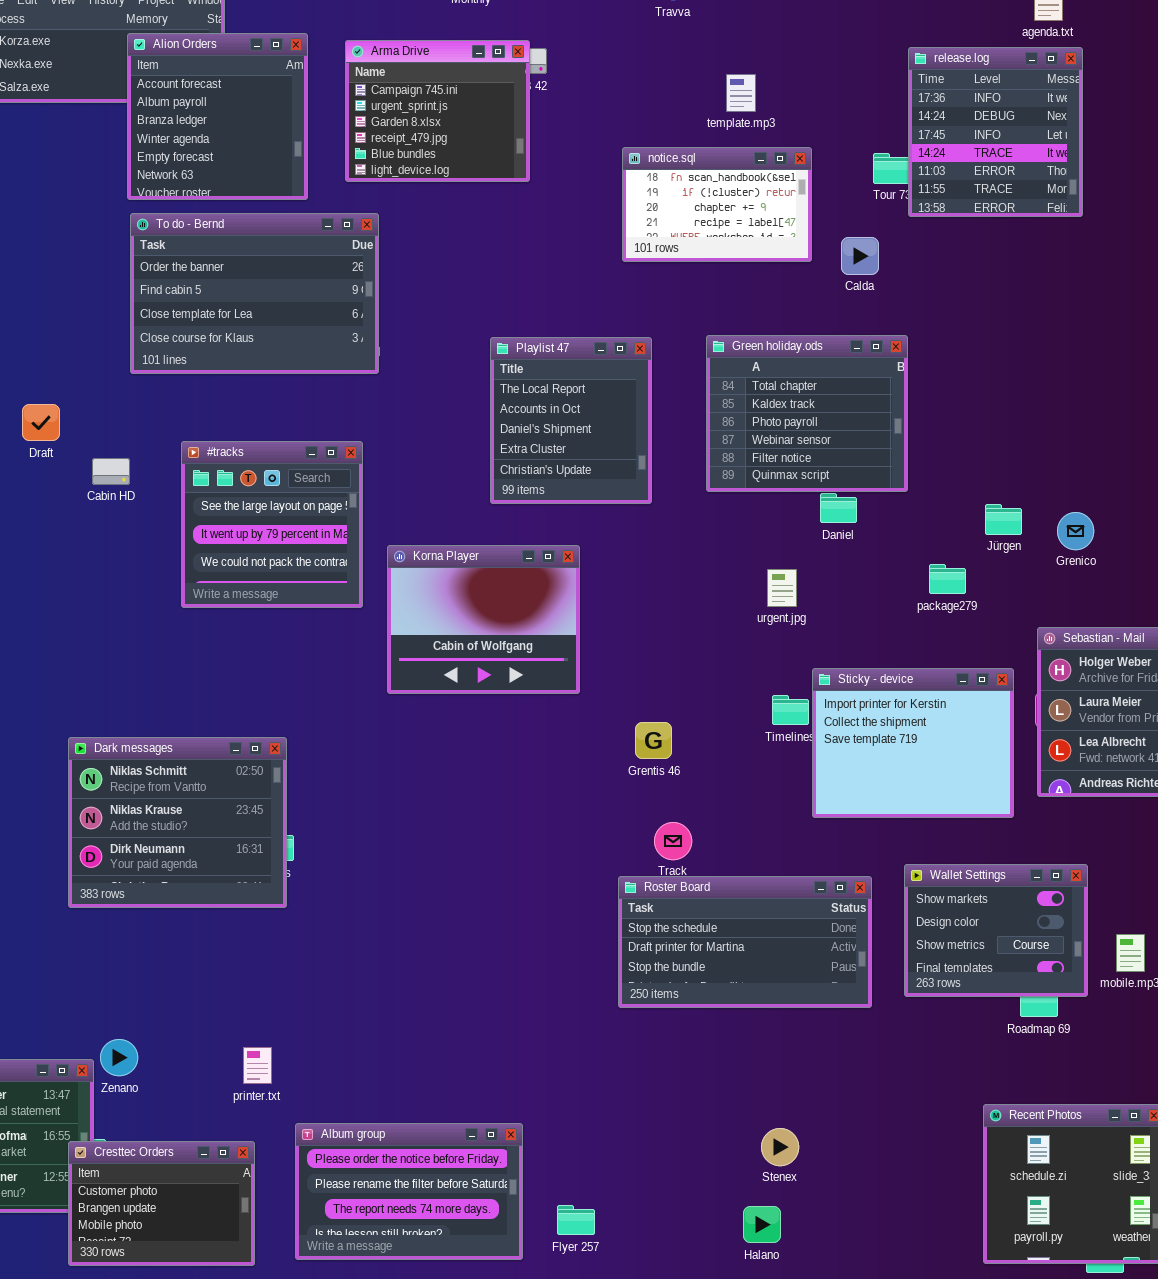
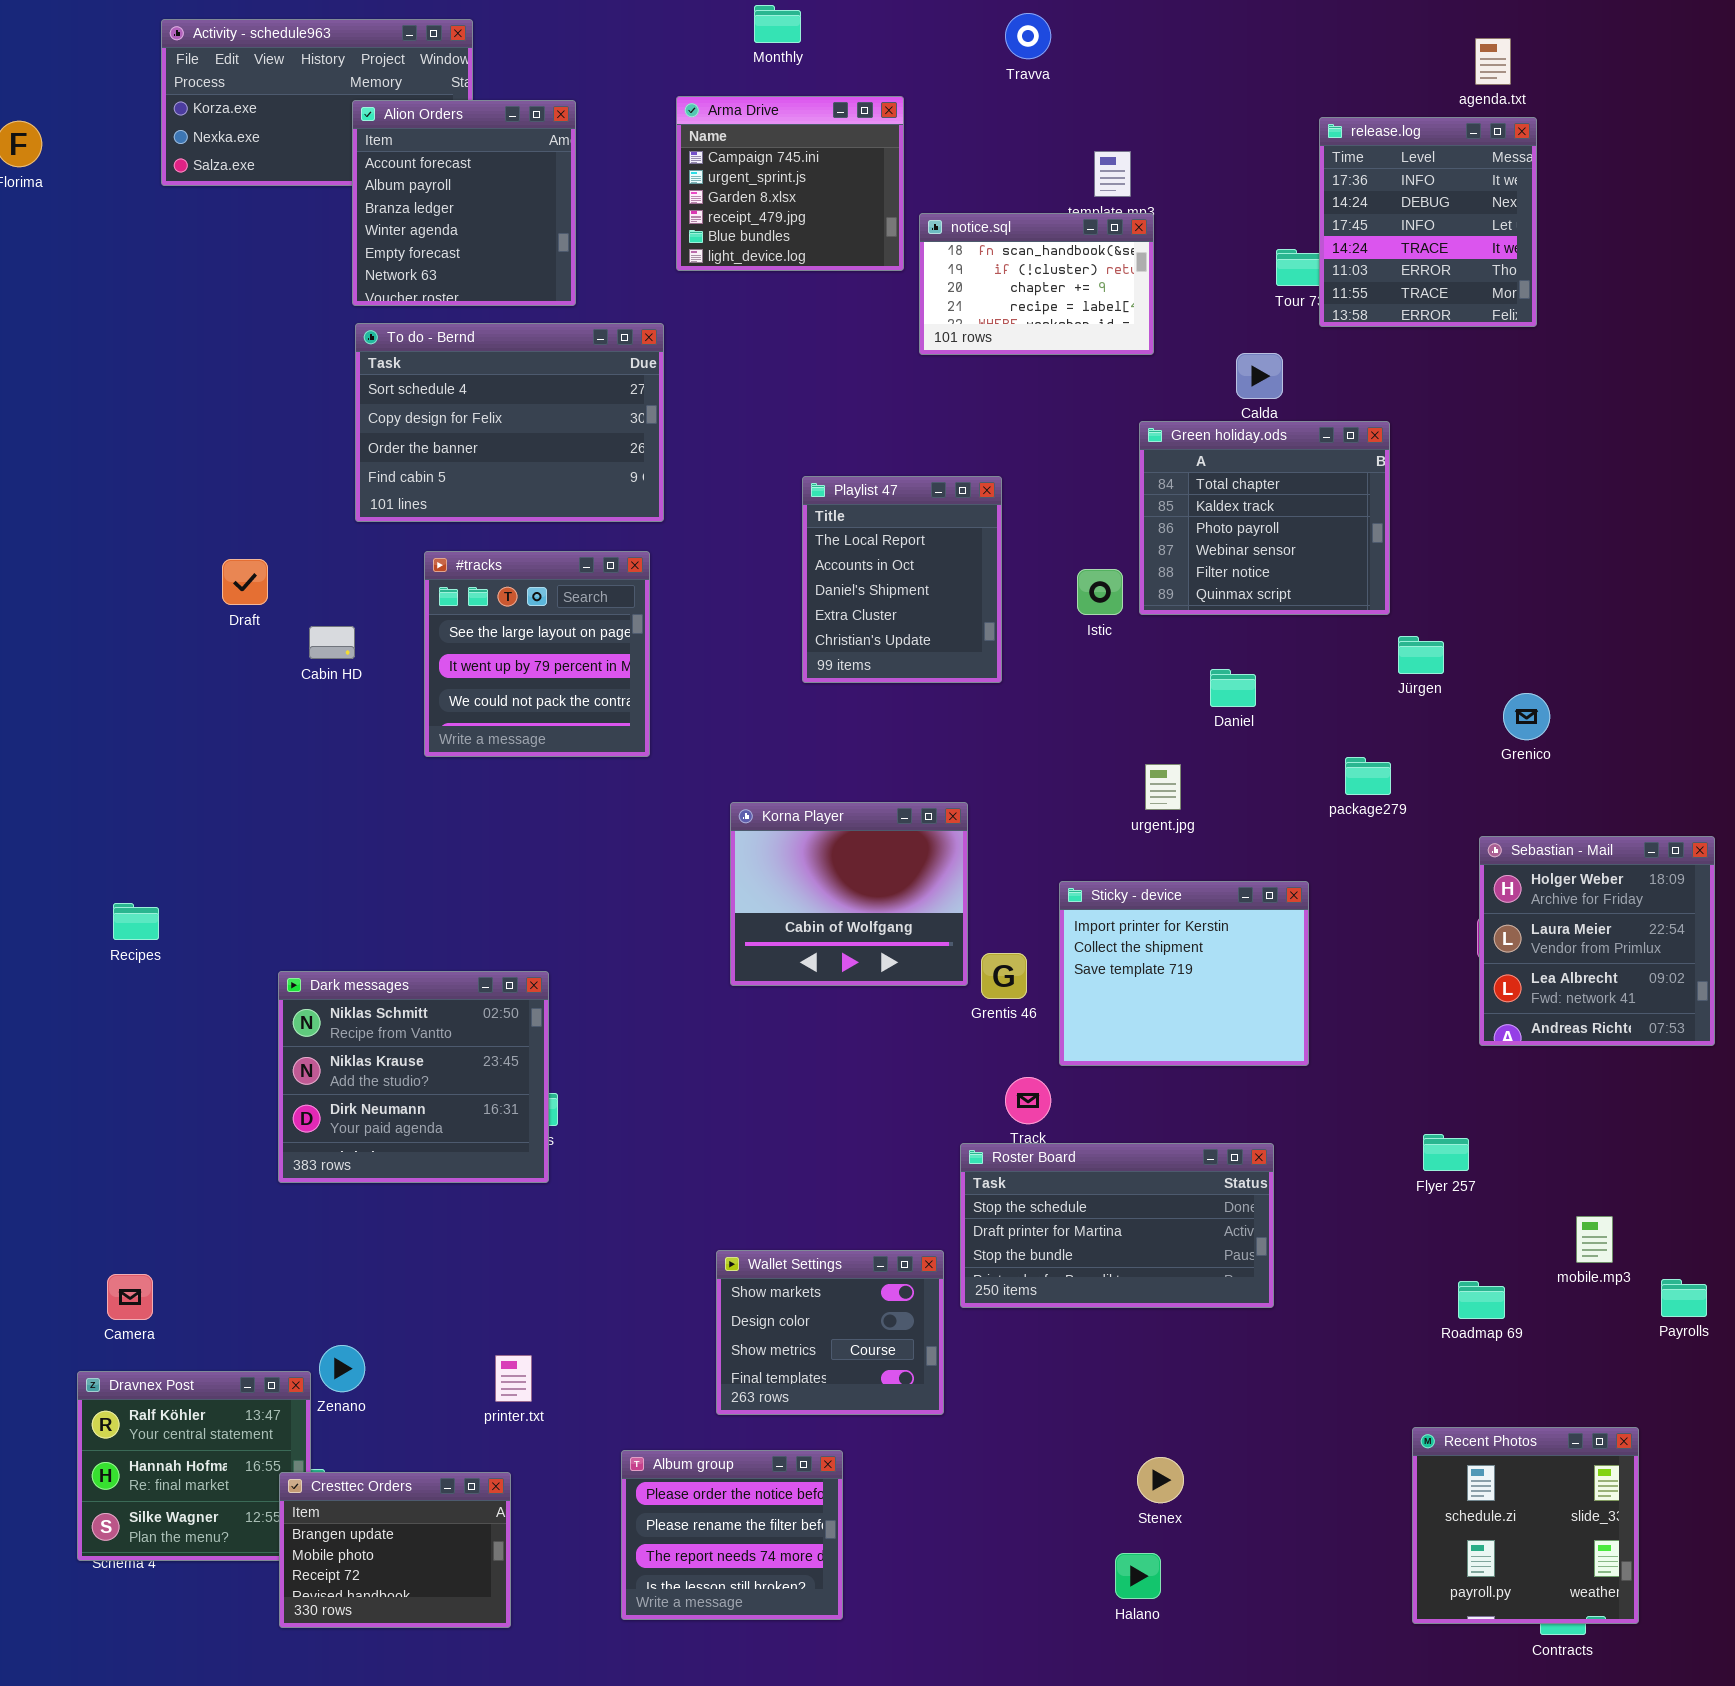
Arma Drive: [345,40,530,182] -> [676,96,904,271], moved
notice.sql: [622,147,812,262] -> [919,213,1154,355], moved
To do - Bernd: [130,213,379,374] -> [355,323,664,522], scrolled up 2 rows
Green holiday.ods: [706,335,908,492] -> [1139,421,1390,615], moved
#tracks: [181,441,363,608] -> [424,551,650,757], moved
Jürgen: [985,504,1022,535] -> [1398,636,1444,674], moved
Korna Player: [387,545,580,694] -> [730,802,968,986], moved
Sticky - device: [812,668,1014,818] -> [1059,881,1309,1066], moved
Wallet Settings: [904,864,1088,997] -> [716,1250,944,1415], moved
Album group: [295,1123,523,1260] -> [621,1450,843,1620], resized
Cresttec Orders: [68,1141,255,1266] -> [279,1472,511,1628], scrolled down 1 row
Flyer 257: [557,1205,595,1235] -> [1423,1134,1469,1171], moved

